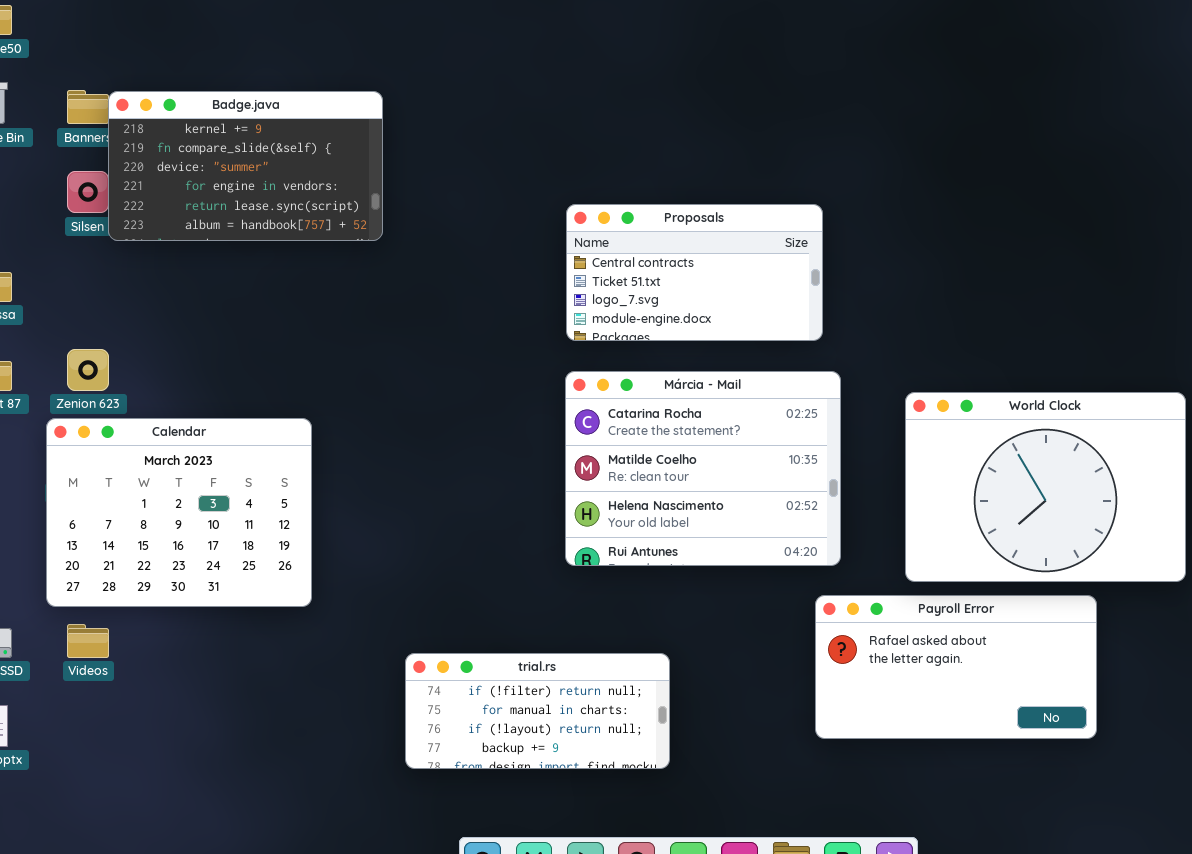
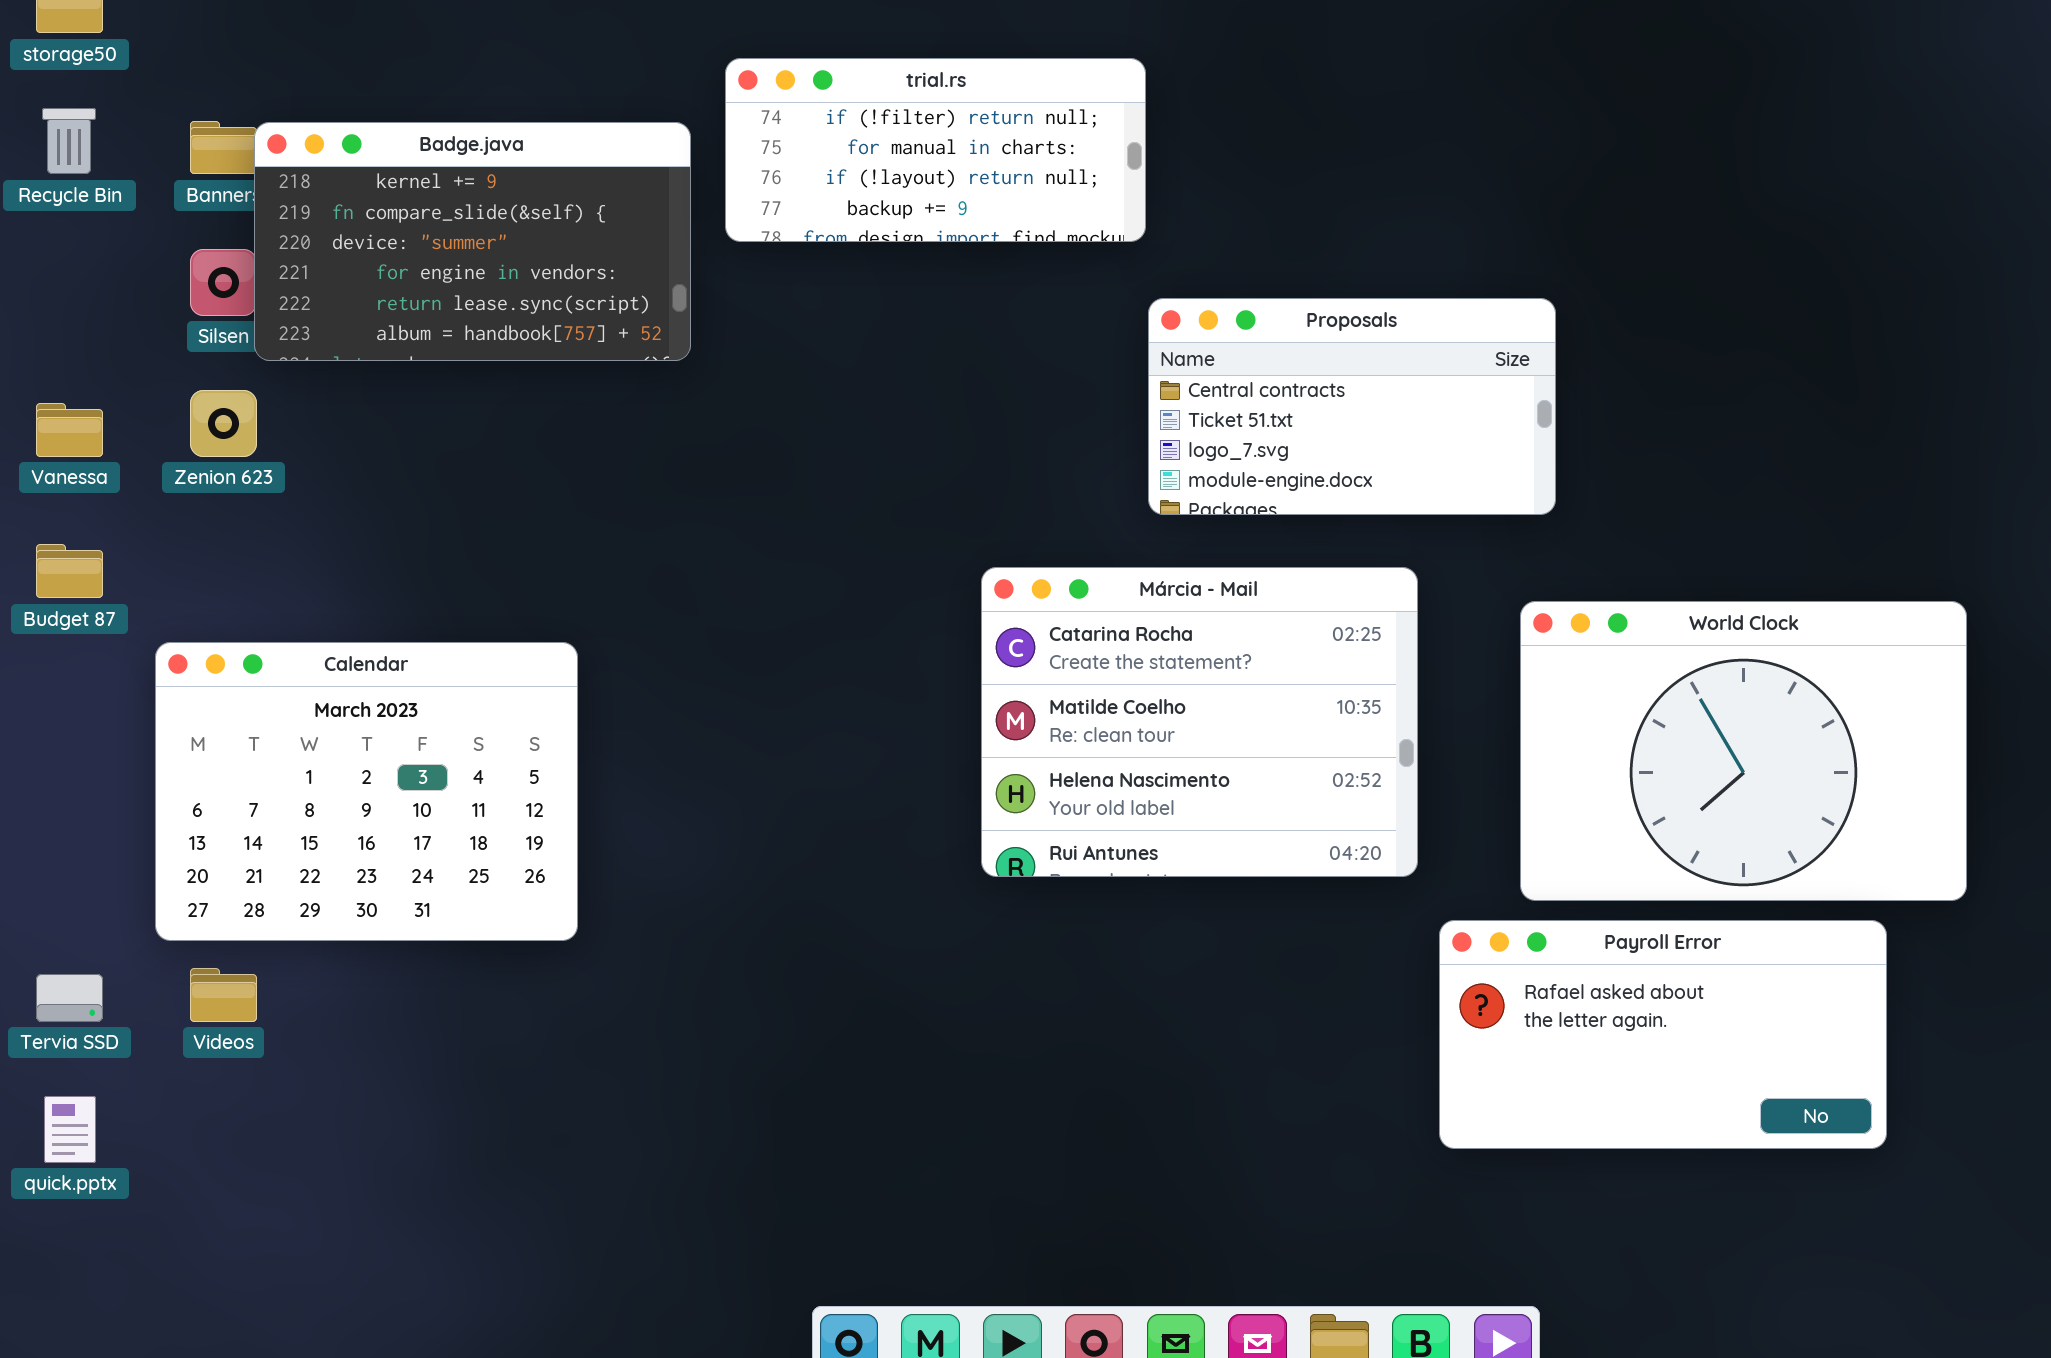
Proposals: [566,204,823,341] -> [1148,298,1556,515], moved
Zenion 623: [67,349,109,391] -> [190,390,257,457], moved
Payroll Error: [815,595,1097,739] -> [1439,920,1887,1149], moved
trial.rs: [405,653,670,769] -> [725,58,1146,242], moved

